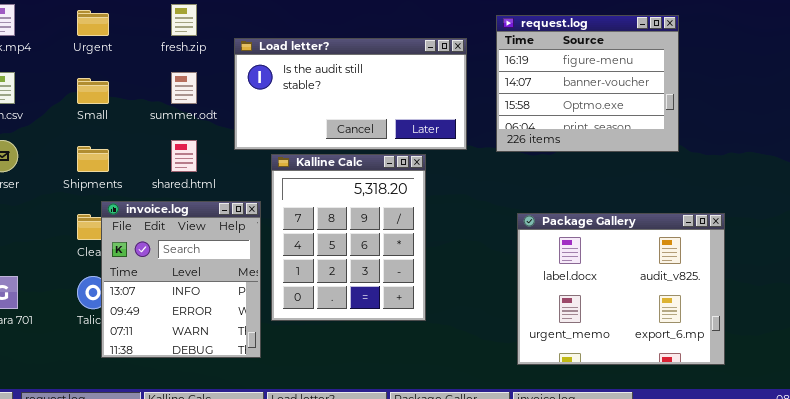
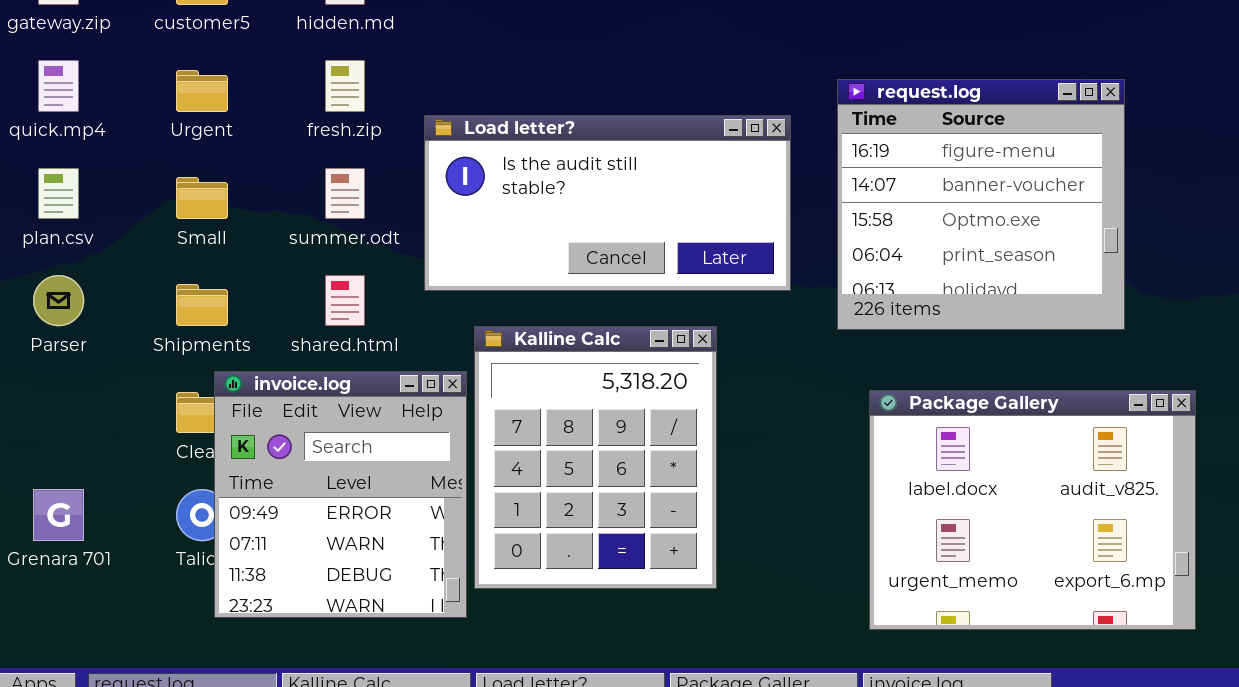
request.log: [496,15,679,152] -> [837,79,1125,330], resized
Kalline Calc: [271,154,426,321] -> [474,326,717,589], moved
invoice.log: [101,201,261,358] -> [214,371,467,618], scrolled down 1 row

